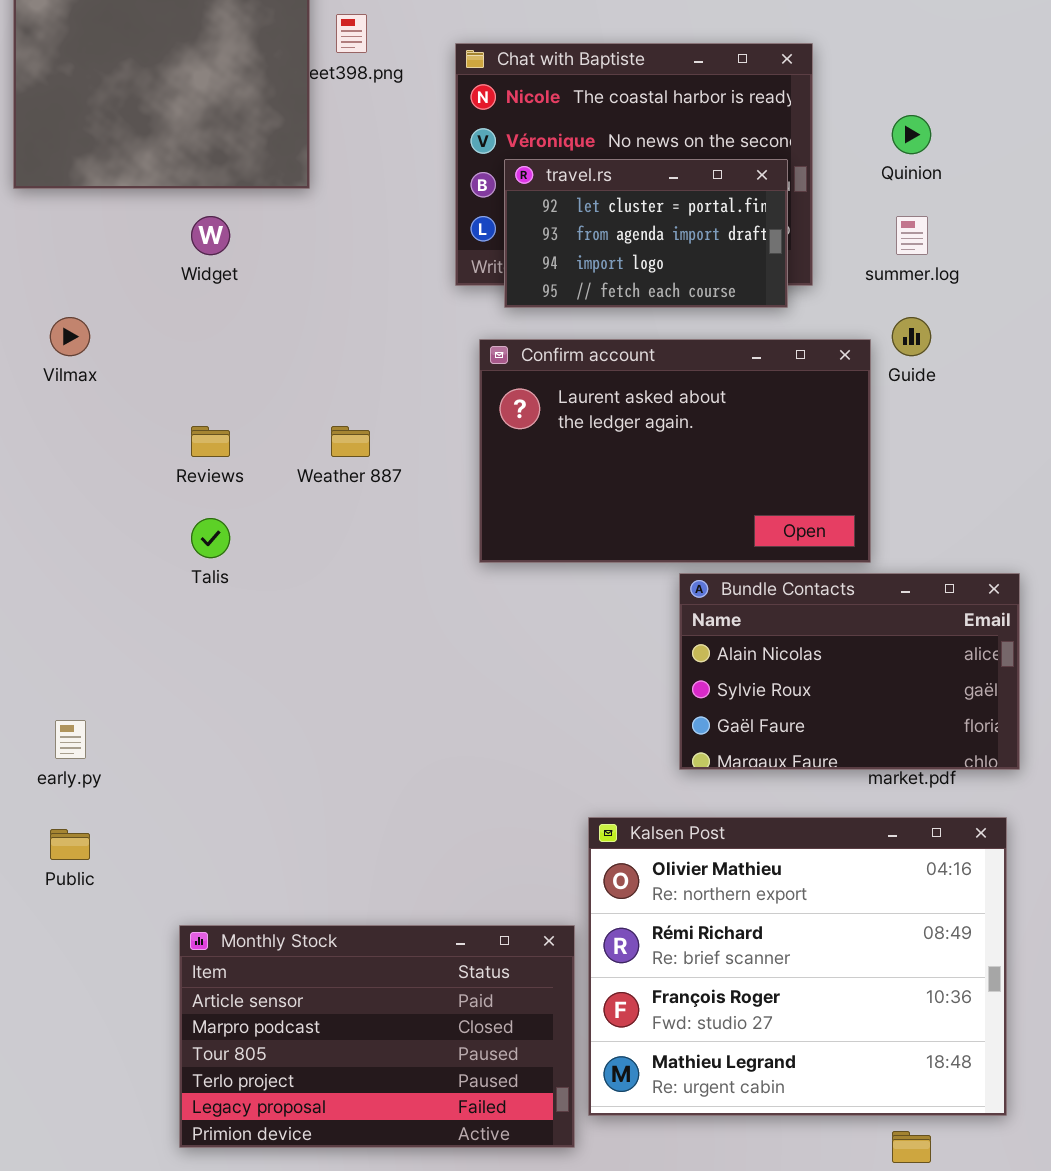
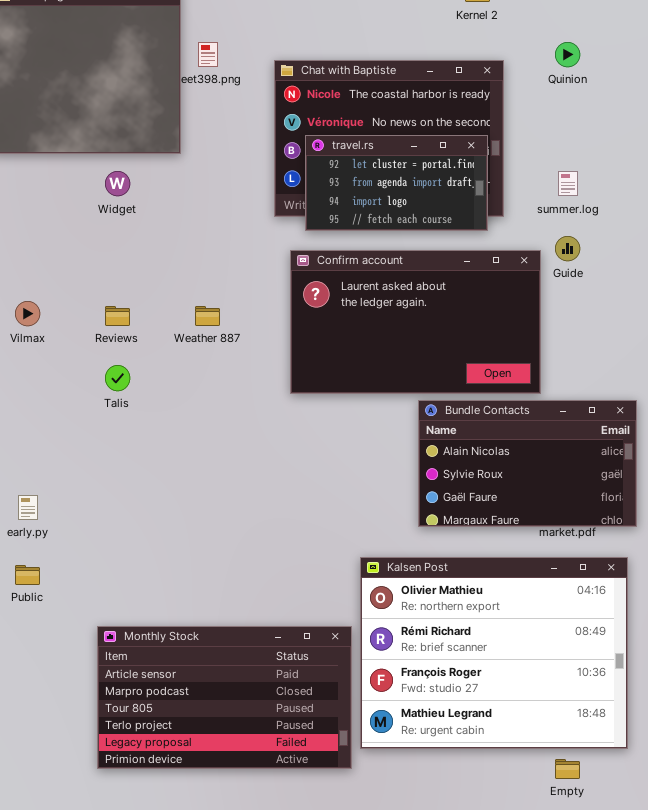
Quinion: [892,115,931,154] -> [555,42,580,67], moved
Vilmax: [50,317,90,356] -> [15,301,40,326], moved

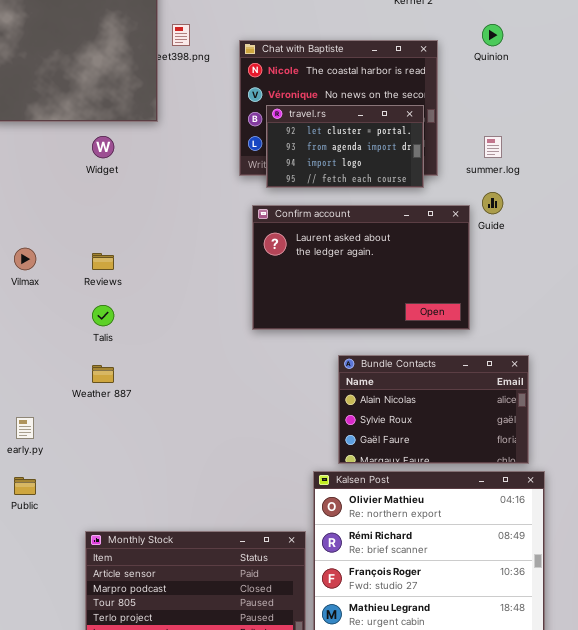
Weather 887: [195,306,220,326] -> [92,365,114,383], moved
Bundle Contacts: [418,400,637,527] -> [338,355,529,464], moved

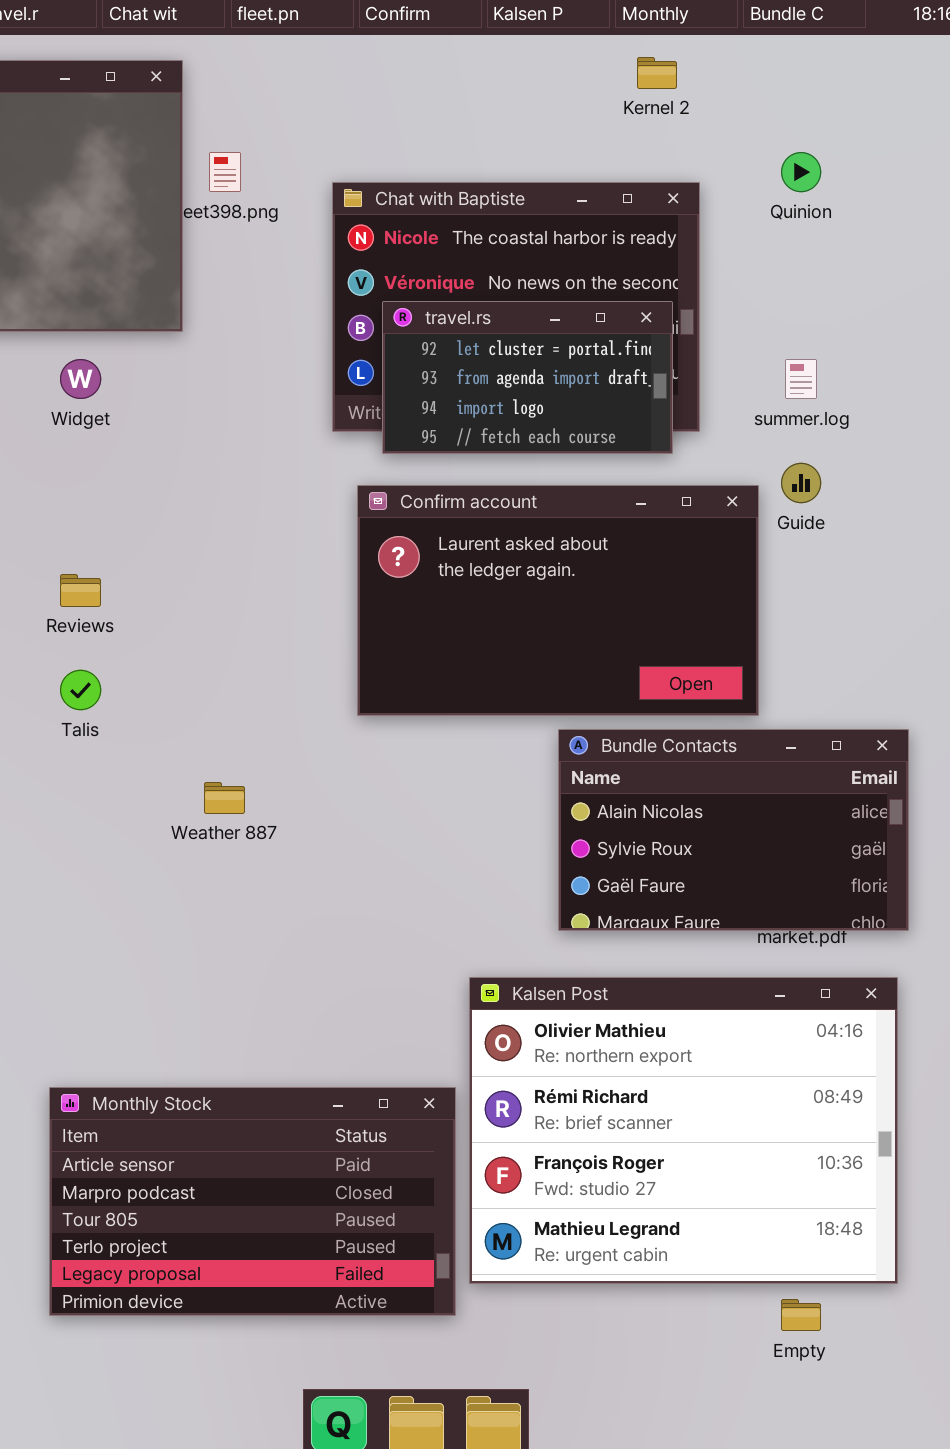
Bundle Contacts: [338,355,529,464] -> [558,729,909,931], moved
Weather 887: [92,365,114,383] -> [204,782,245,814], moved

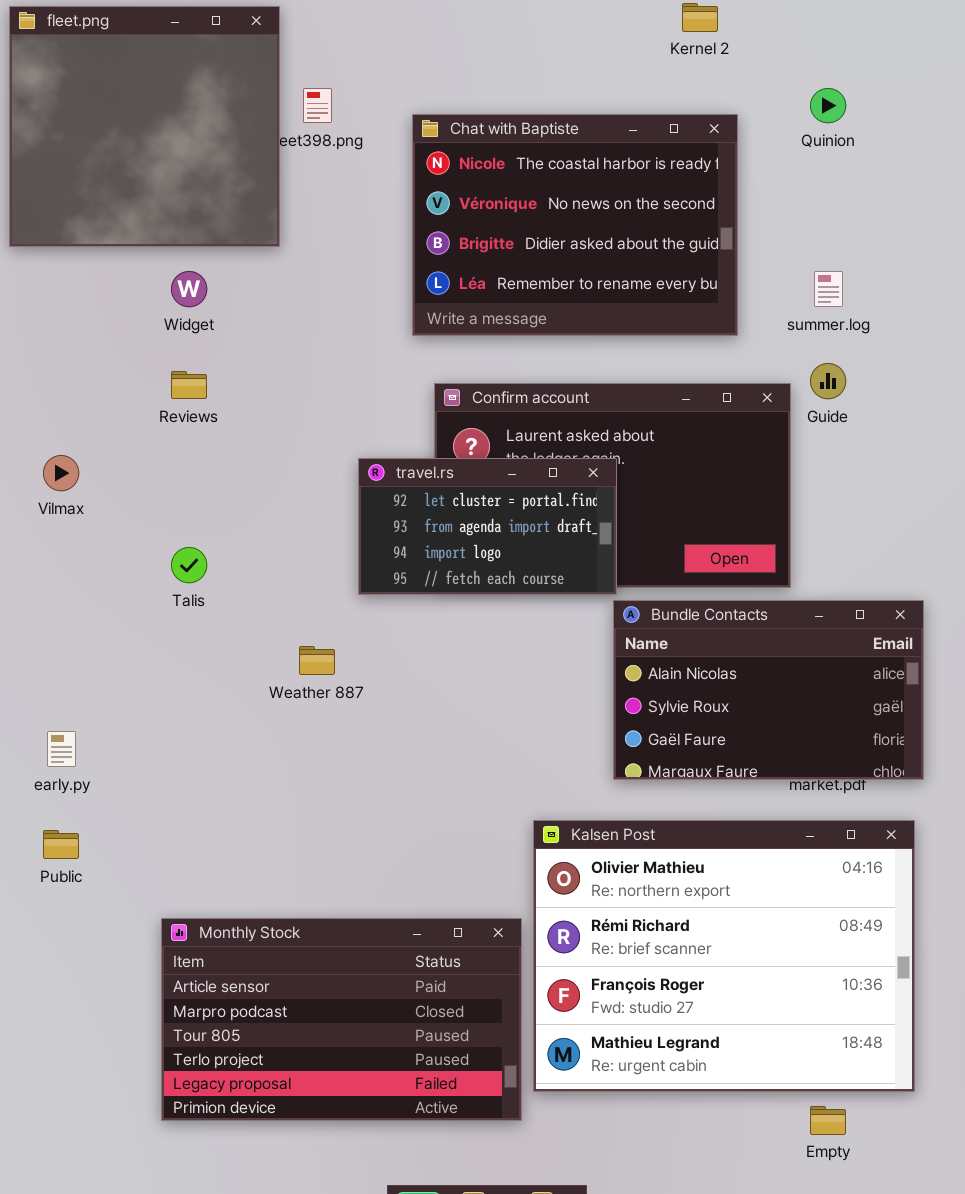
travel.rs: [382,301,673,454] -> [358,458,617,595], moved
Reviews: [60,574,101,607] -> [171,371,207,399], moved

